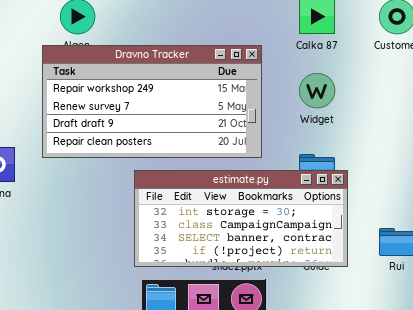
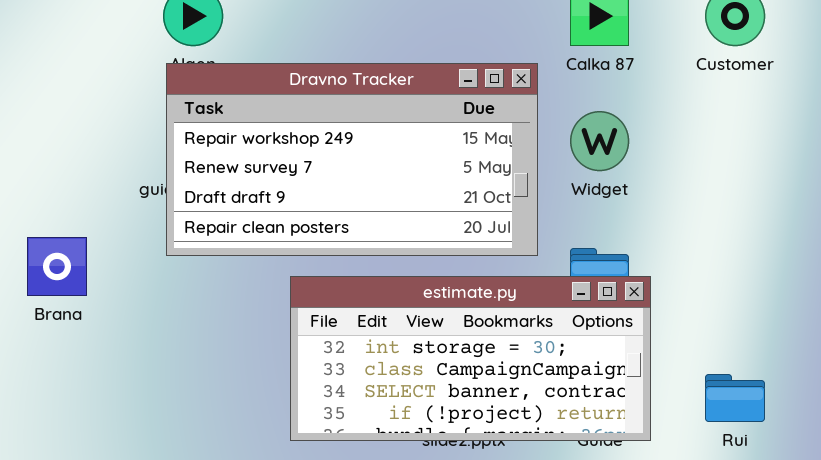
Dravno Tracker: [42,45,262,158] -> [166,63,538,256], moved

